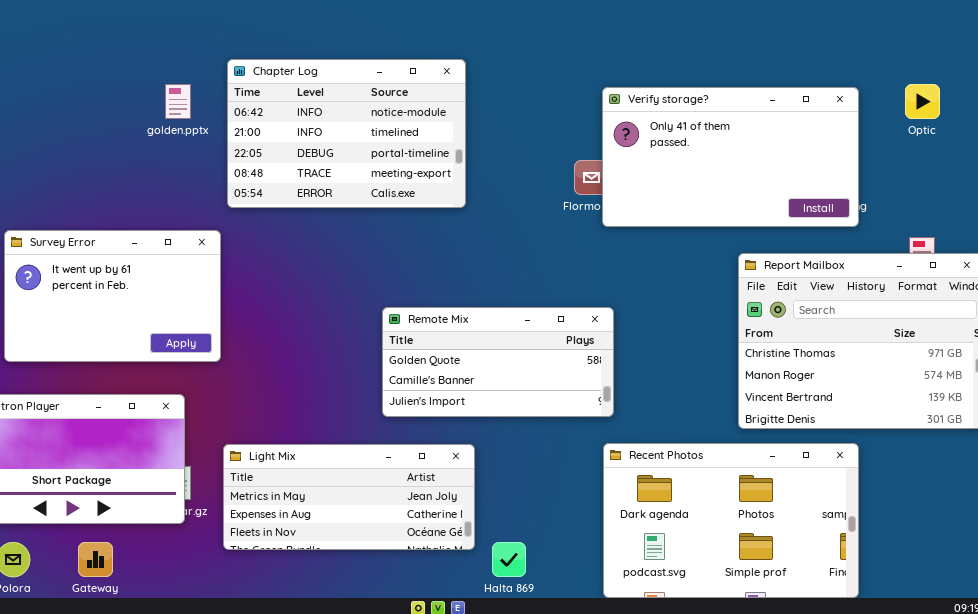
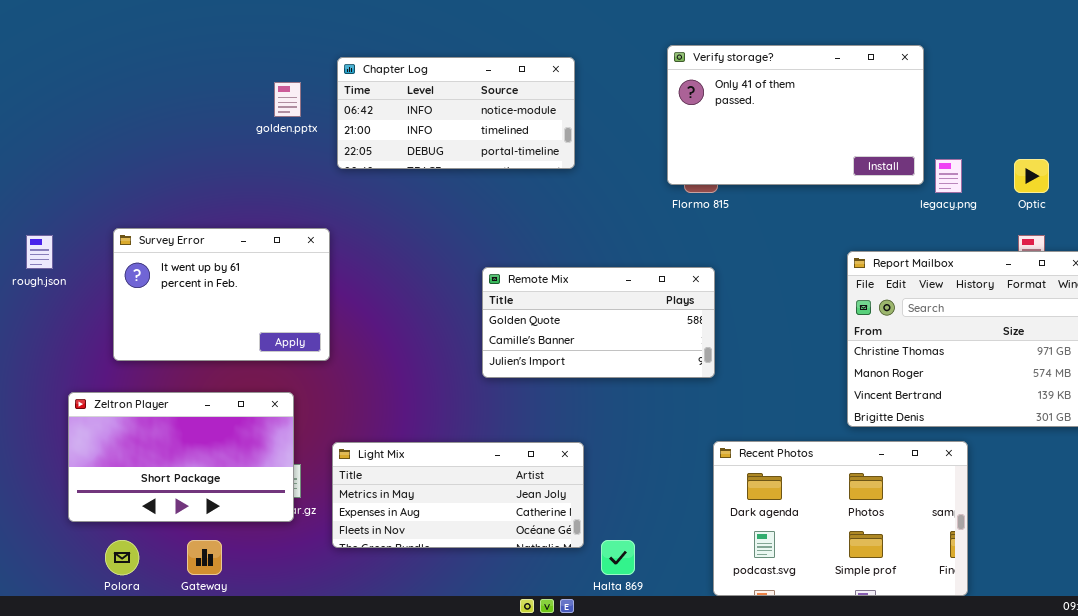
Chapter Log: [227,59,466,208] -> [337,57,575,169], resized
Optic: [905,84,940,119] -> [1014,159,1049,193], moved
Verify storage?: [602,87,859,227] -> [667,45,924,185], moved
Remote Mix: [382,307,614,417] -> [482,267,715,378], moved

